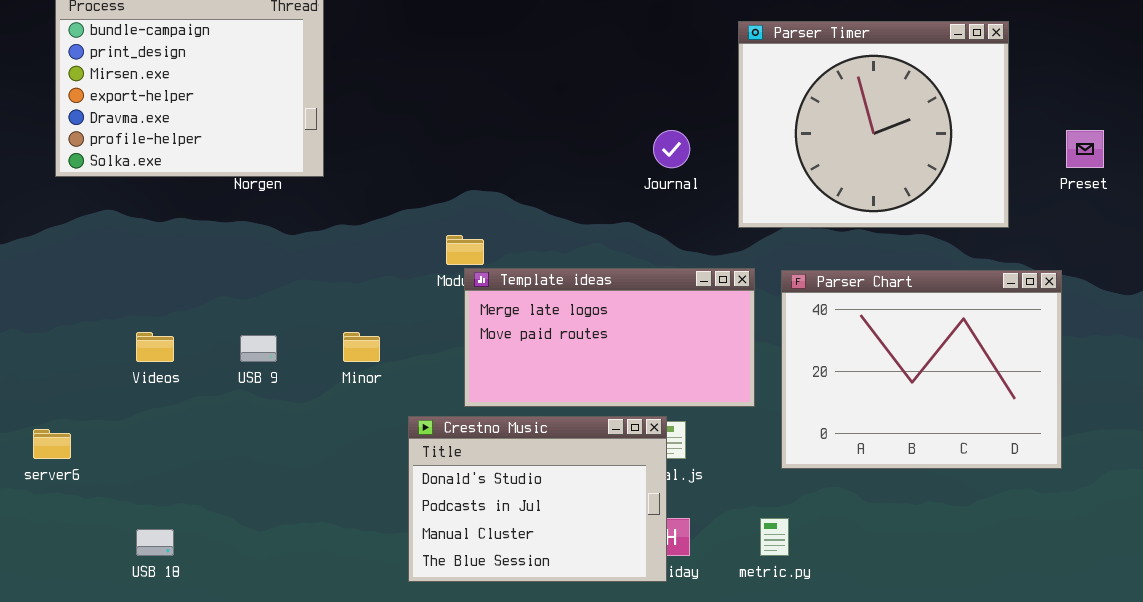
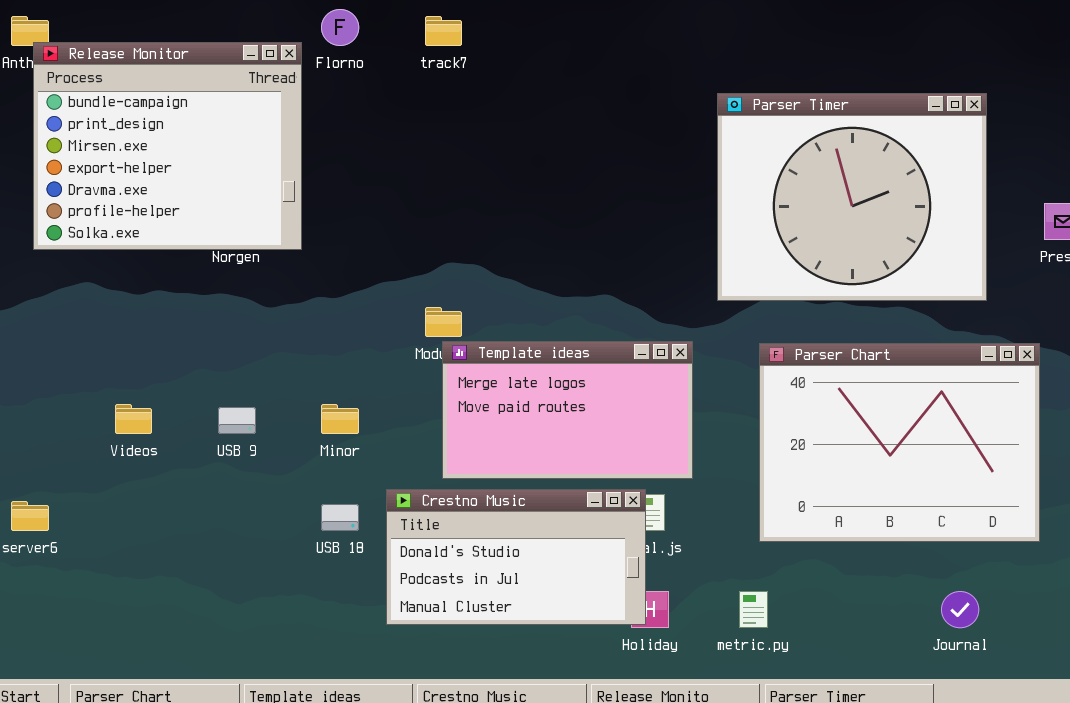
Journal: [653,130,690,168] -> [941,591,979,628], moved
Template ideas: [464,268,755,407] -> [442,341,693,479], resized
Crestno Music: [408,416,667,582] -> [386,489,646,625], resized
USB 18: [136,529,174,556] -> [321,504,359,531], moved

